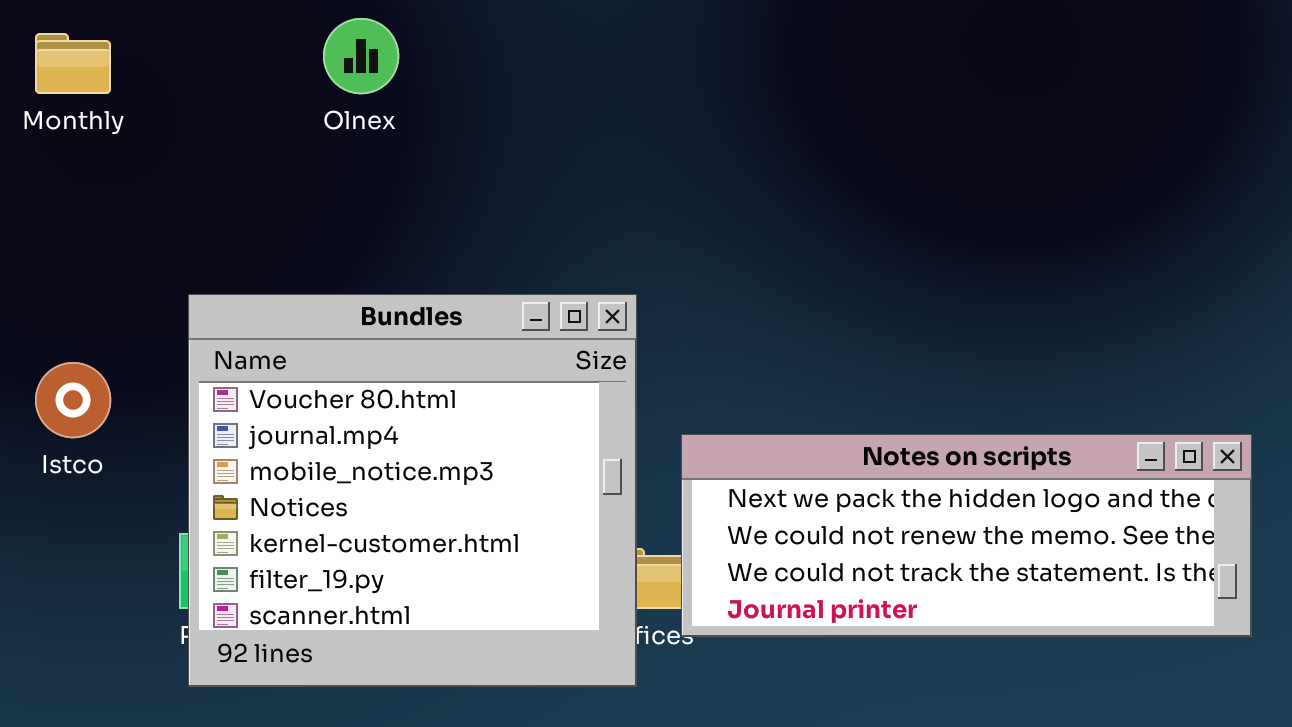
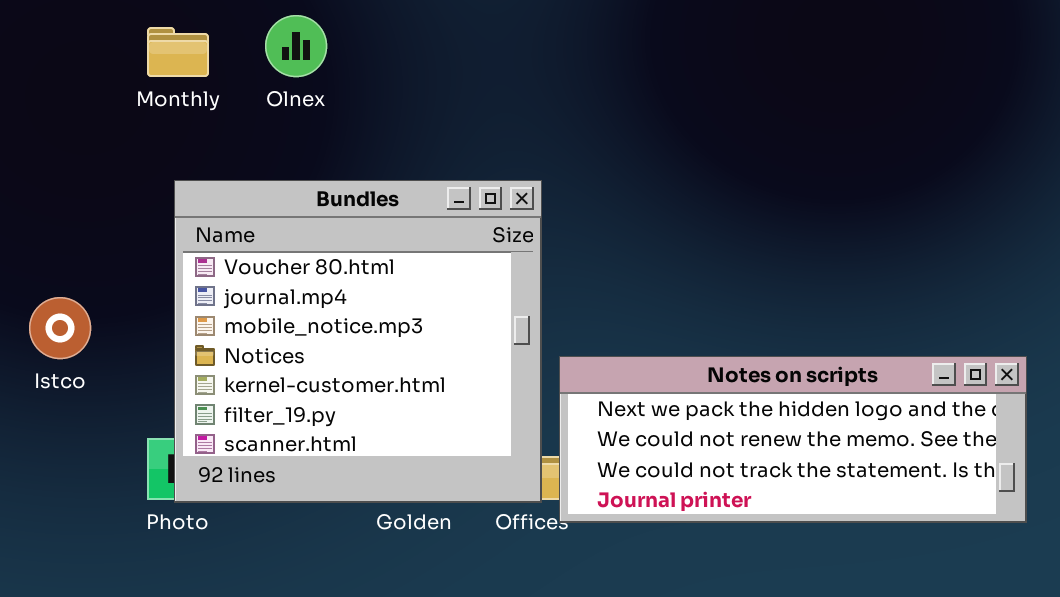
Monthly: [35,33,111,94] -> [147,27,209,77], moved
Bundles: [188,294,637,687] -> [174,180,542,503], moved

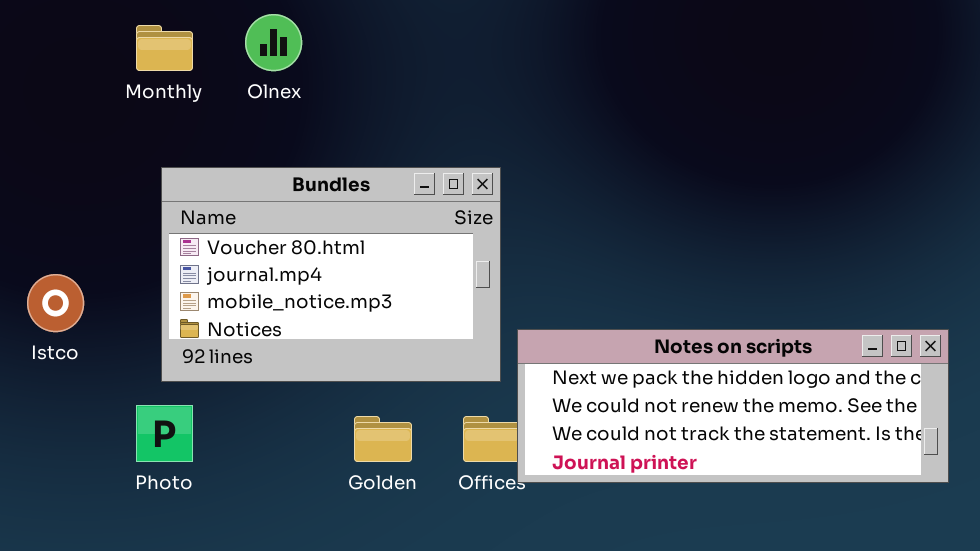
Bundles: [174,180,542,503] -> [161,167,501,382], resized

